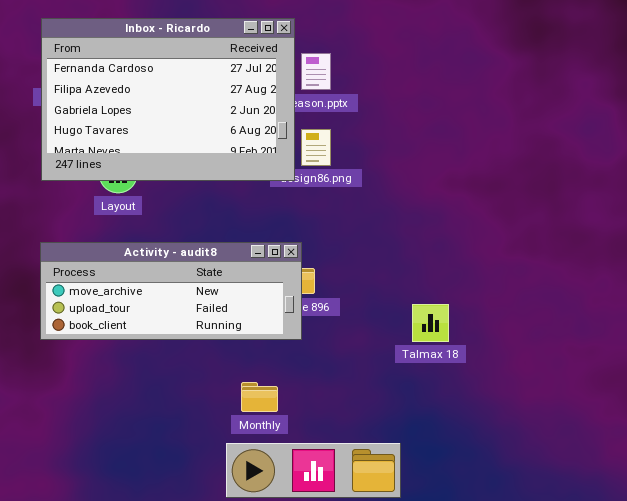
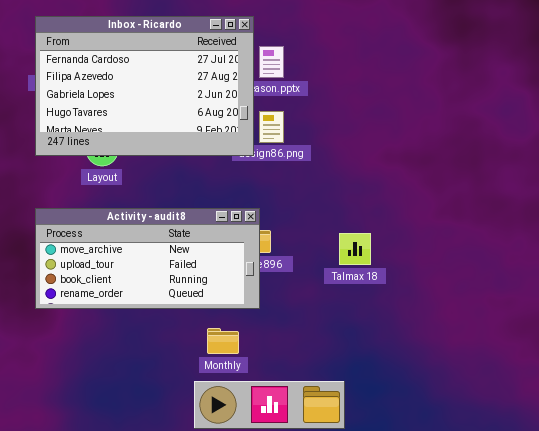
Activity - audit8: [40,242,302,340] -> [35,208,260,309], resized
Talmax 18: [412,304,449,342] -> [339,233,371,265], moved

